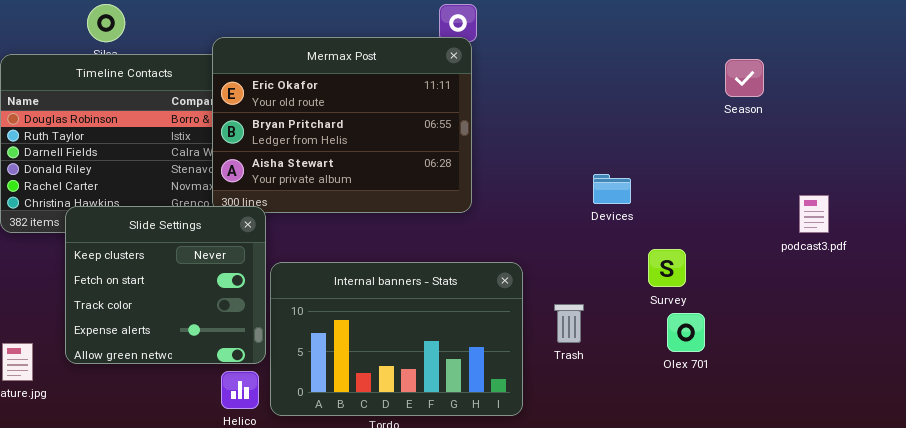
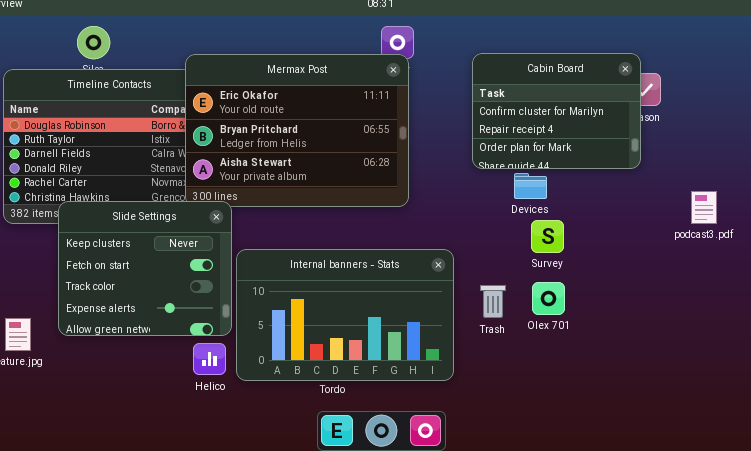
Cabin Board: none -> [472,53,641,169], opened
Survey: [648,249,686,287] -> [531,220,564,253], moved
Olex 701: [667,313,705,352] -> [532,282,565,315], moved

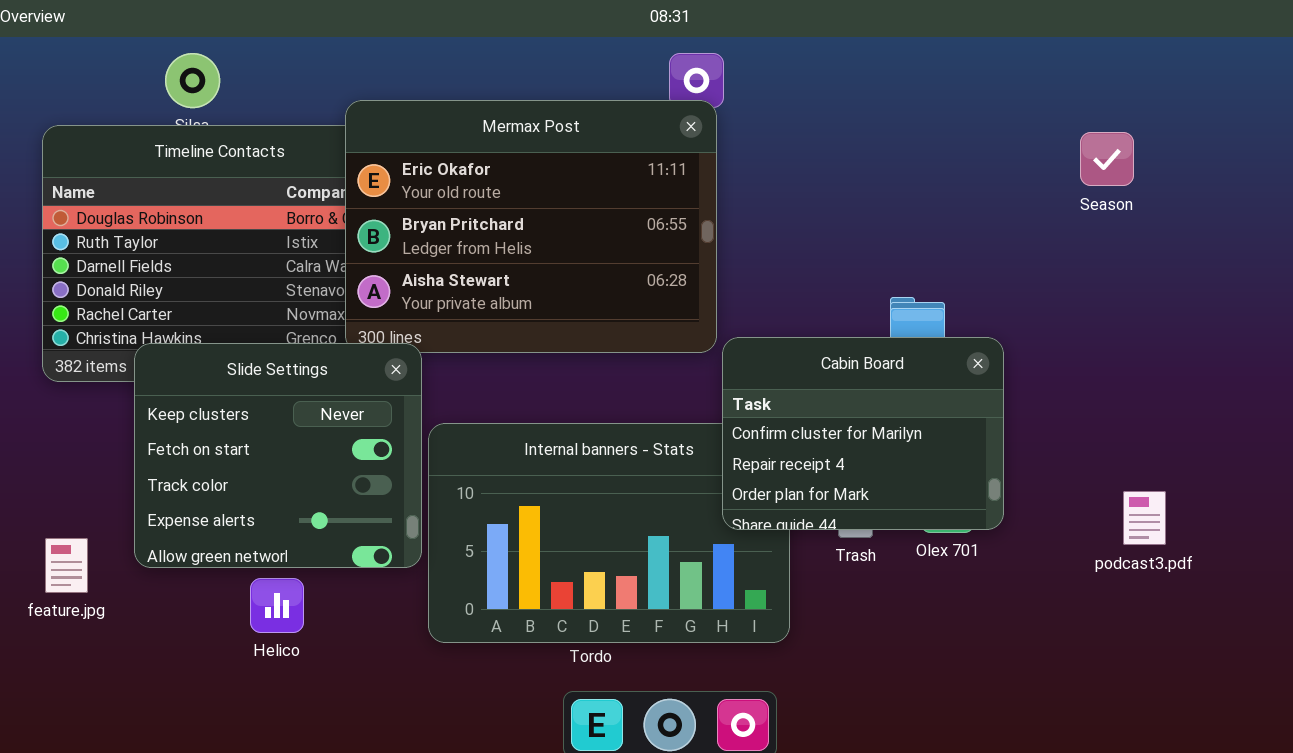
Cabin Board: [472,53,641,169] -> [722,337,1004,530], moved
podcast3.pdf: [691,191,717,224] -> [1123,491,1166,545], moved
Helico: [193,343,226,375] -> [250,578,304,633], moved

